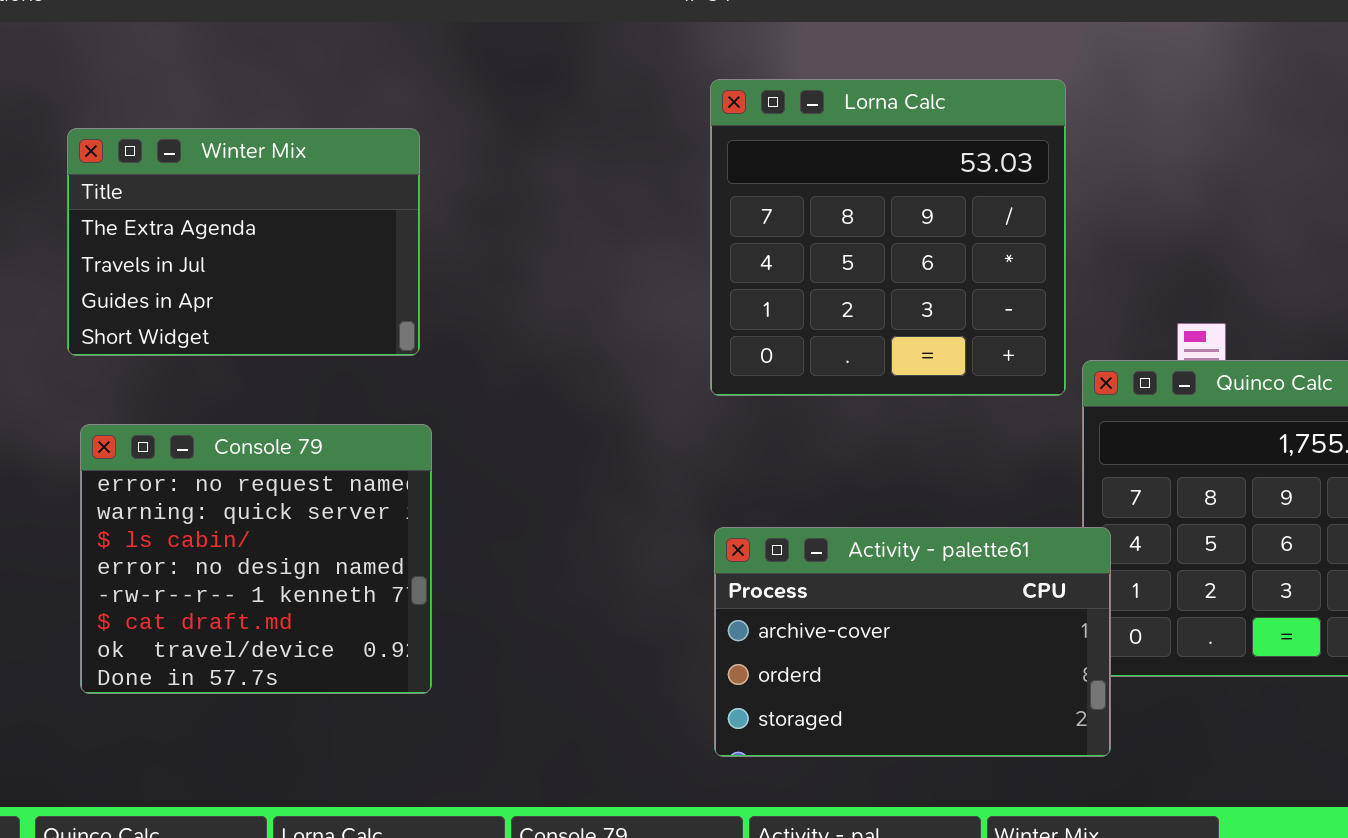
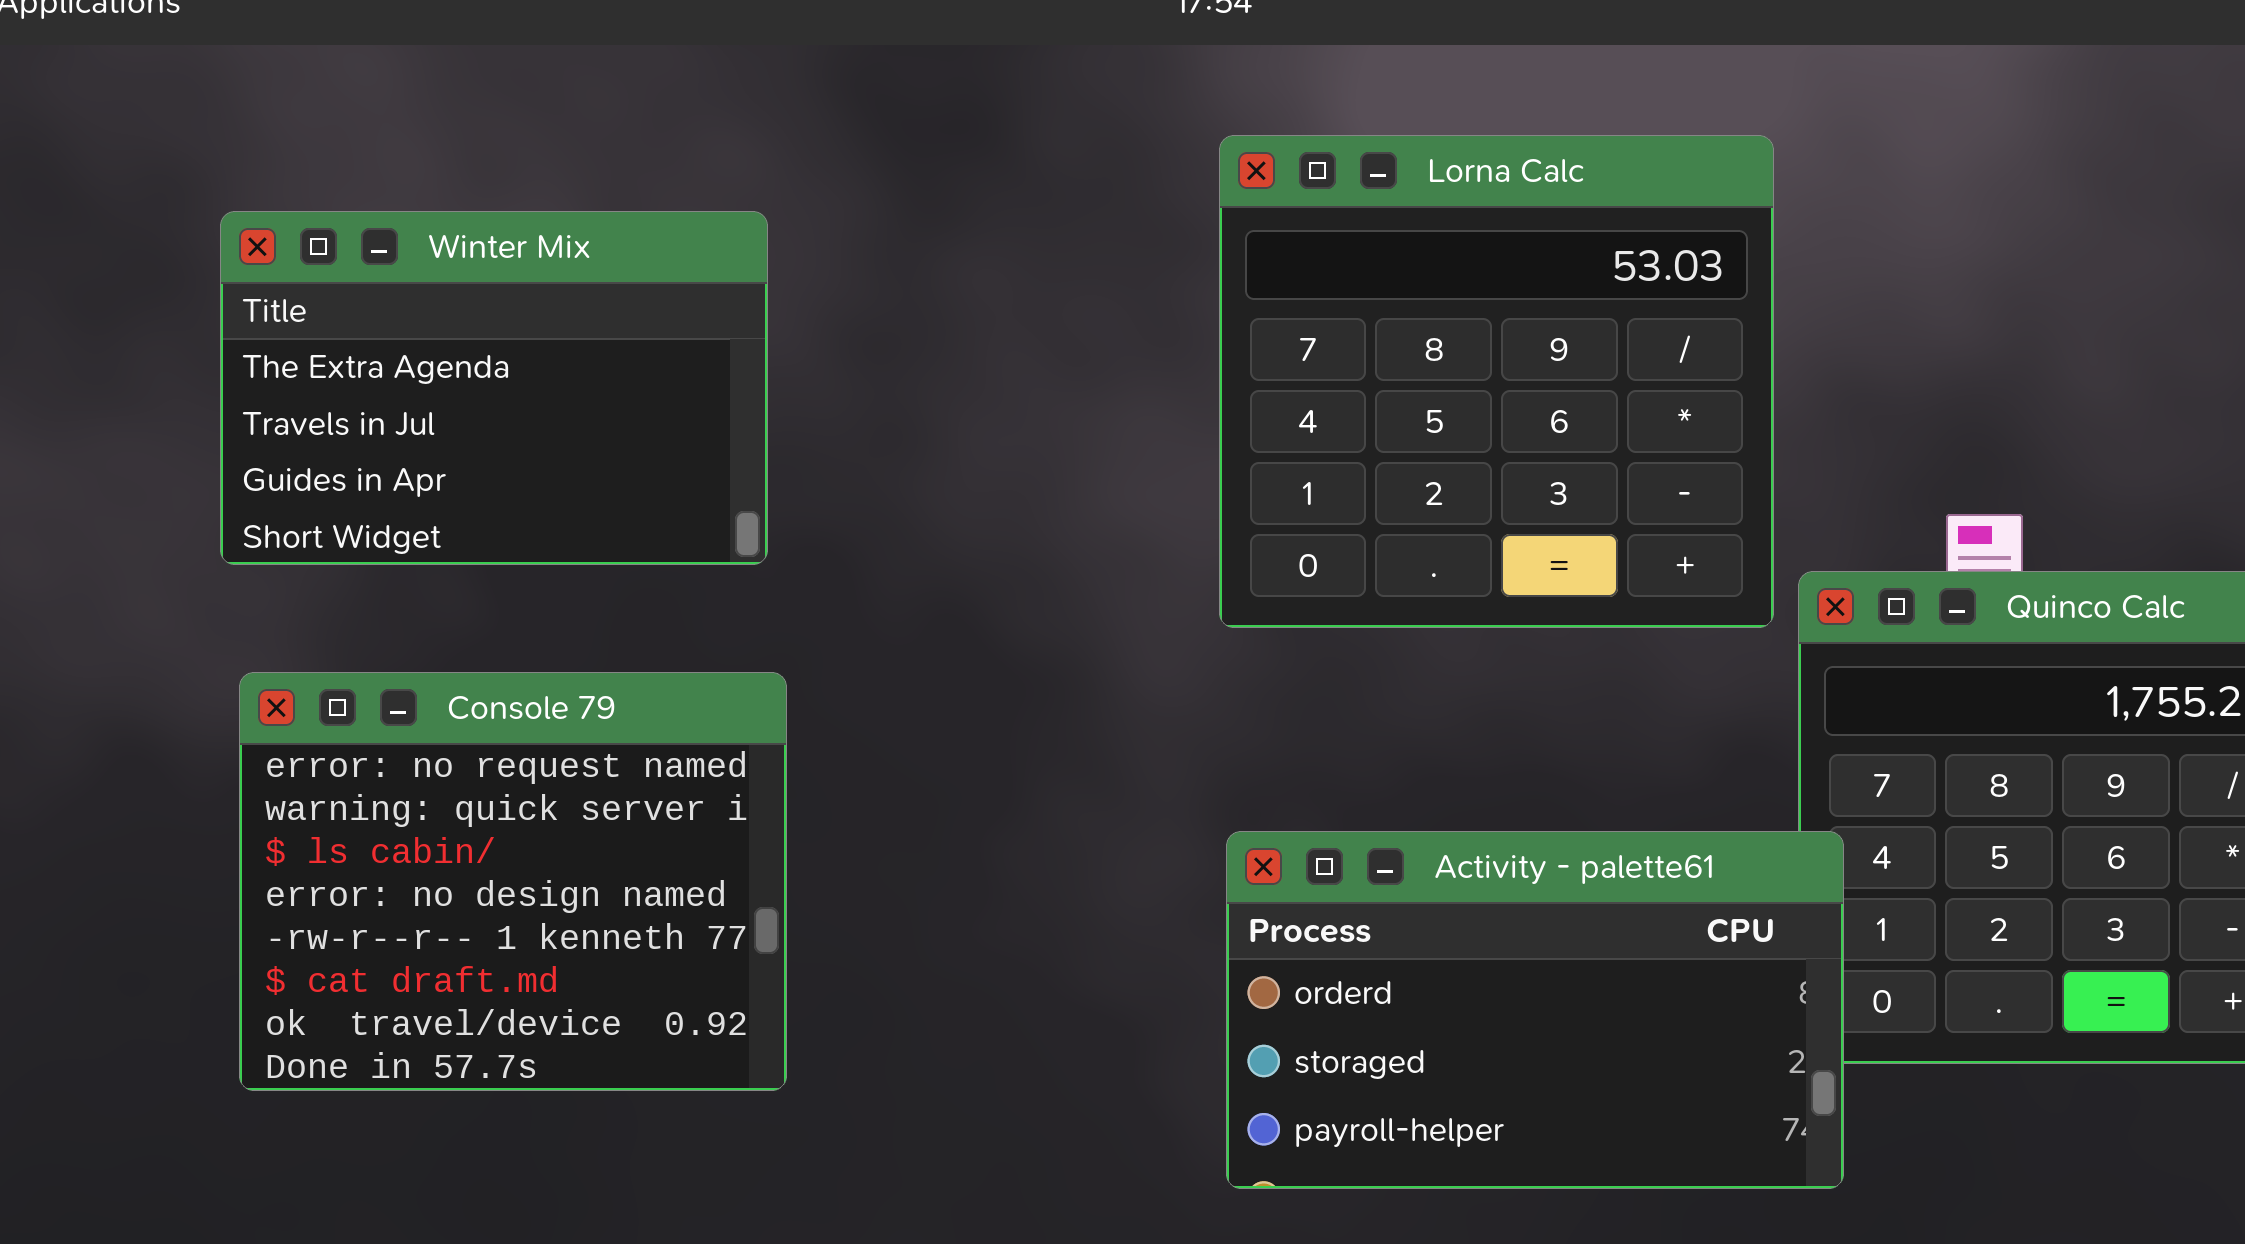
Activity - palette61: [714,527,1111,757] -> [1226,831,1844,1189], scrolled down 1 row

